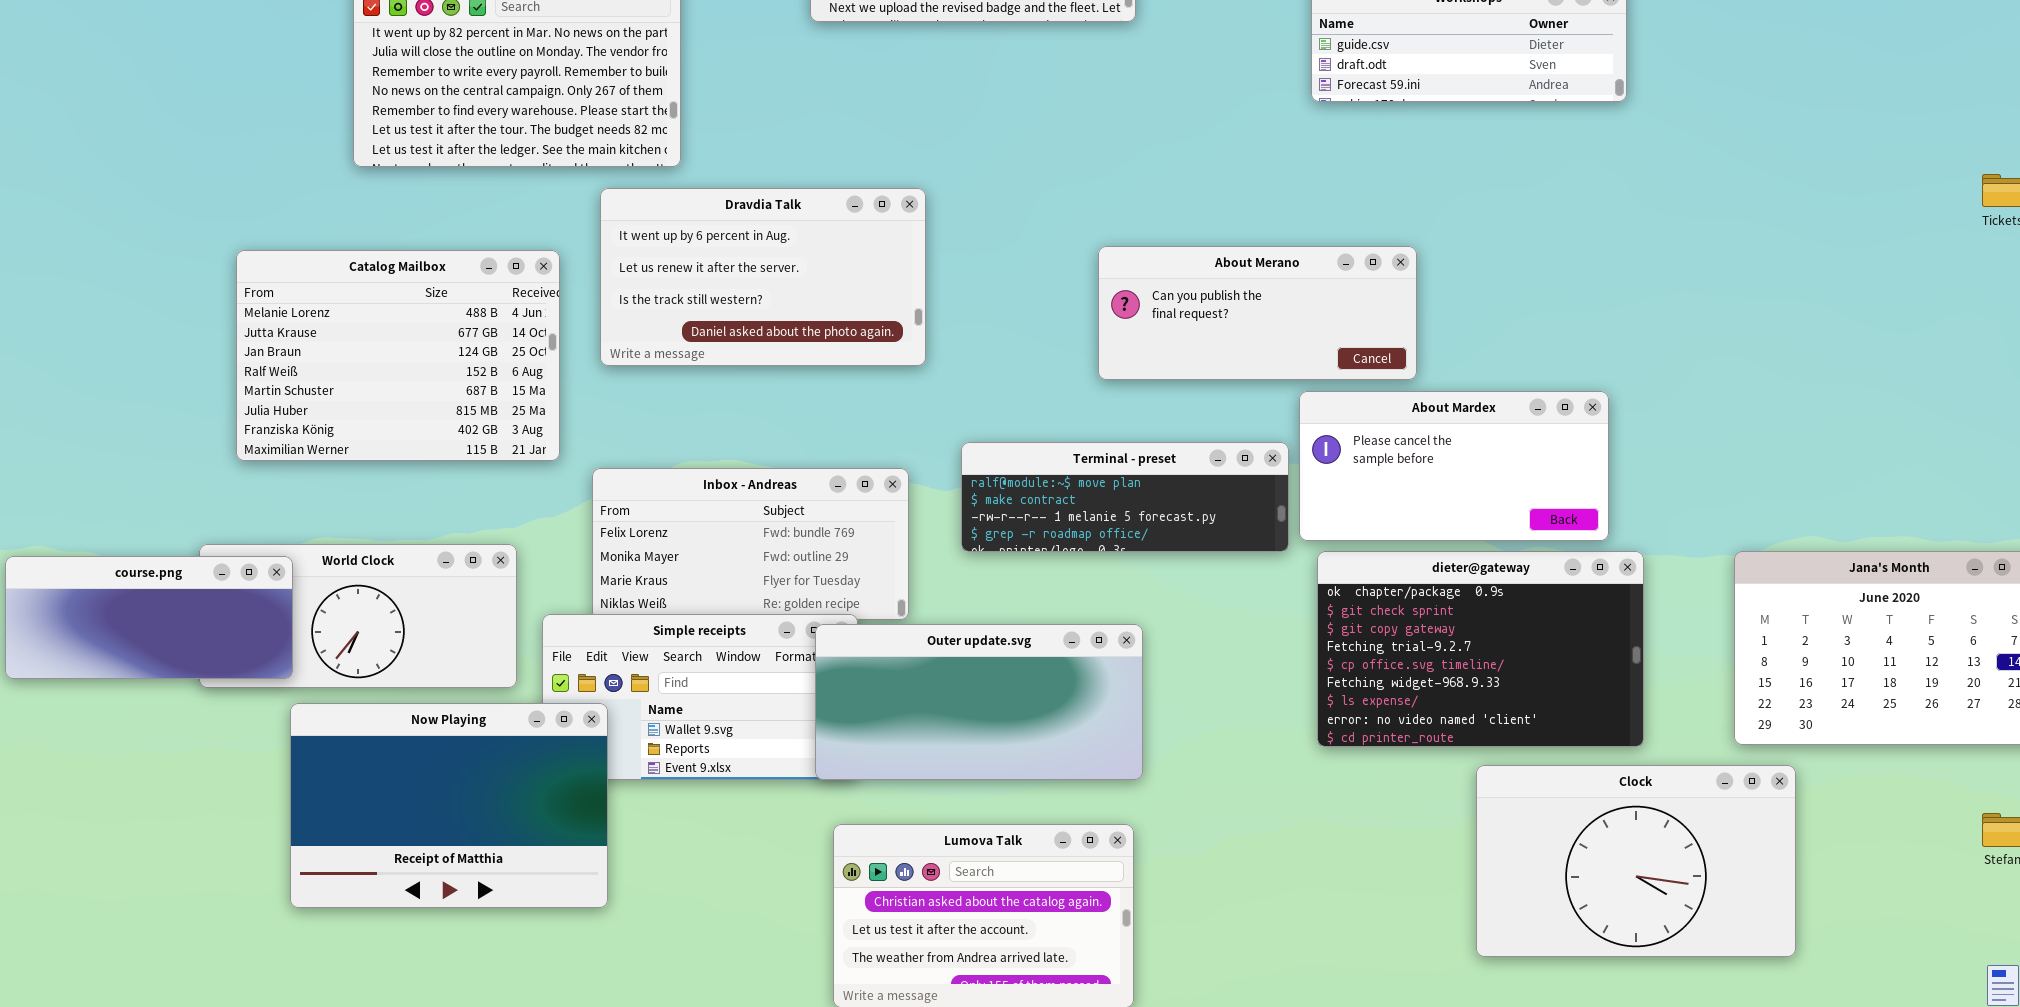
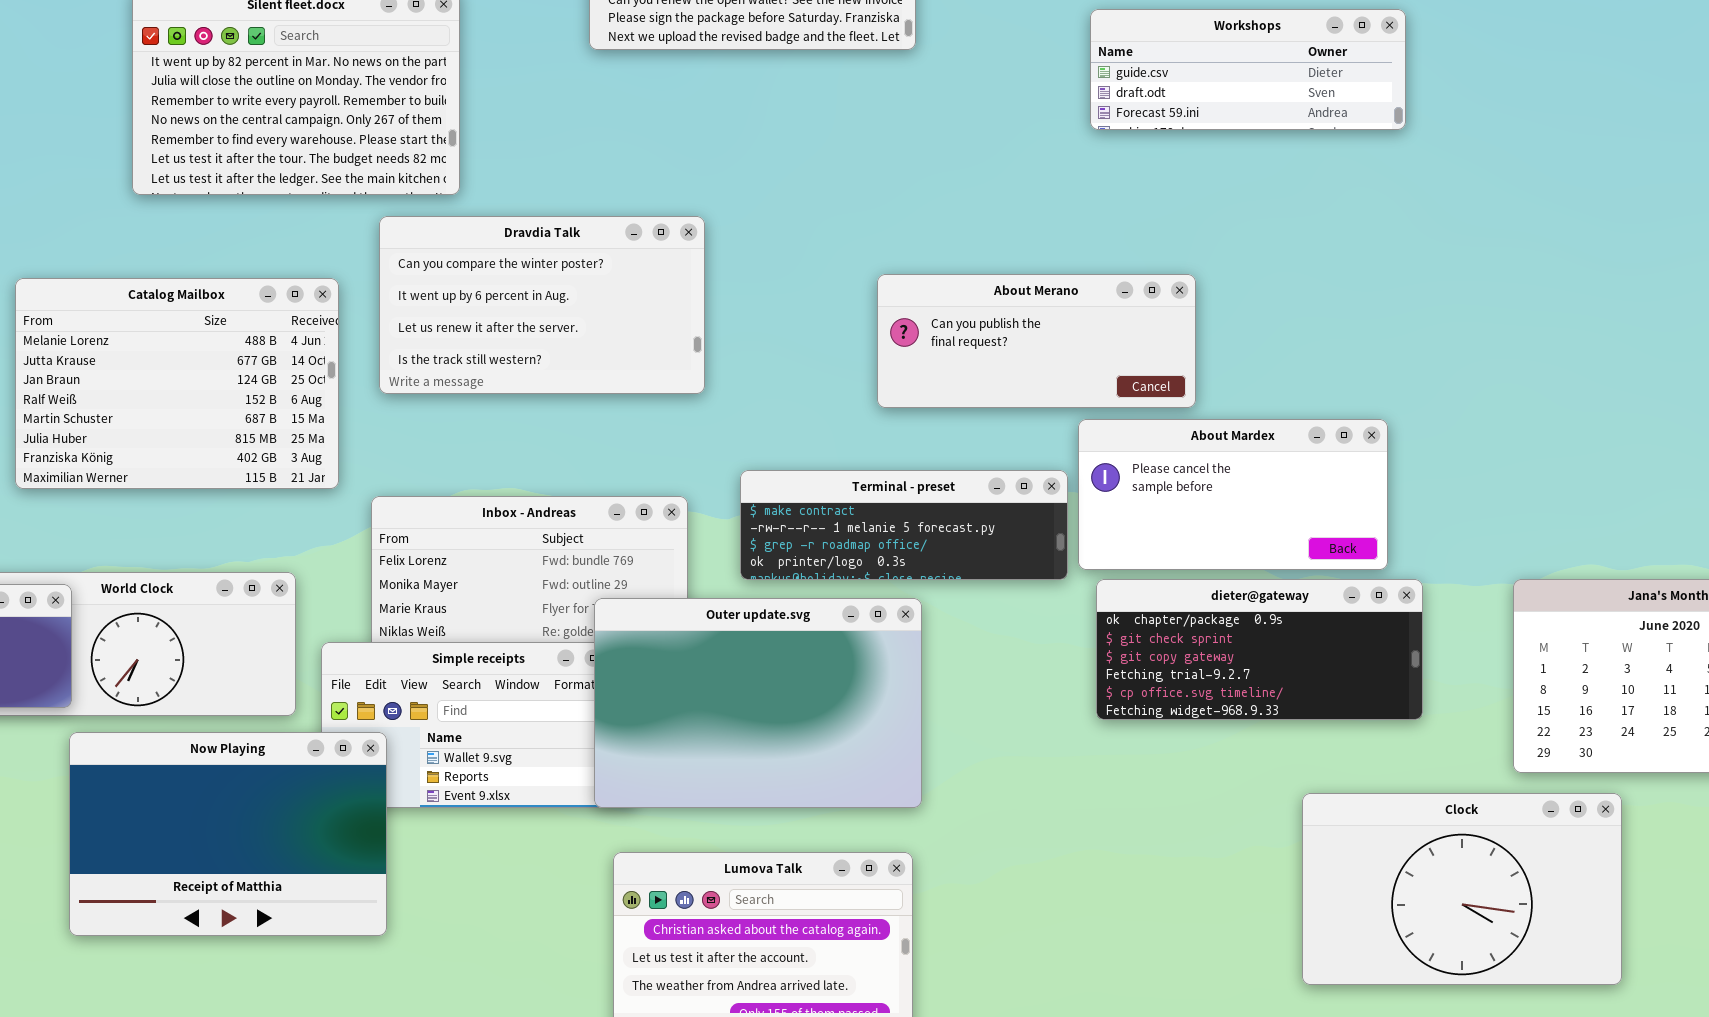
Dravdia Talk: [600,188,926,366] -> [379,216,705,394], scrolled up 1 row
Terminal - preset: [961,442,1289,552] -> [740,470,1068,580], scrolled down 1 row
dieter@gateway: [1317,551,1644,747] -> [1096,579,1423,720], resized
Outer update.svg: [815,624,1143,780] -> [594,598,922,808], resized
Clock: [1476,765,1796,957] -> [1302,793,1622,985], moved

